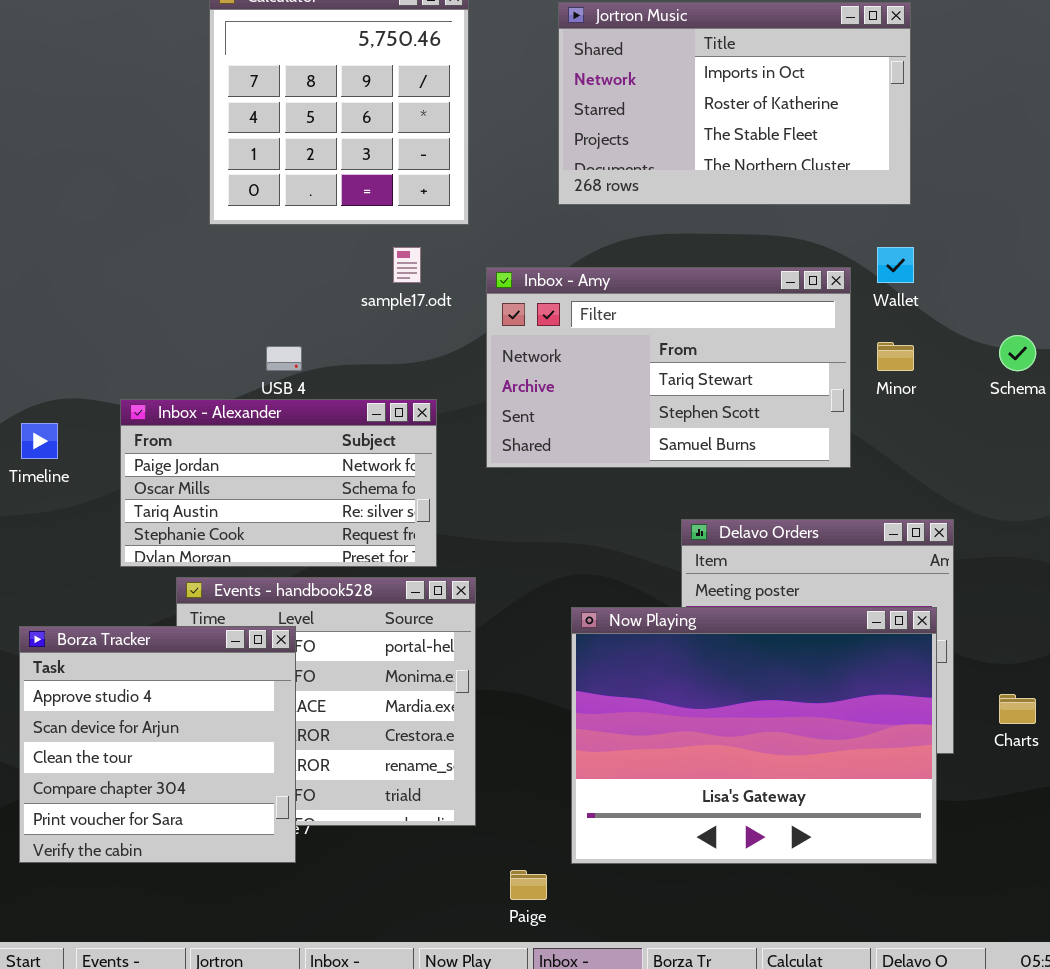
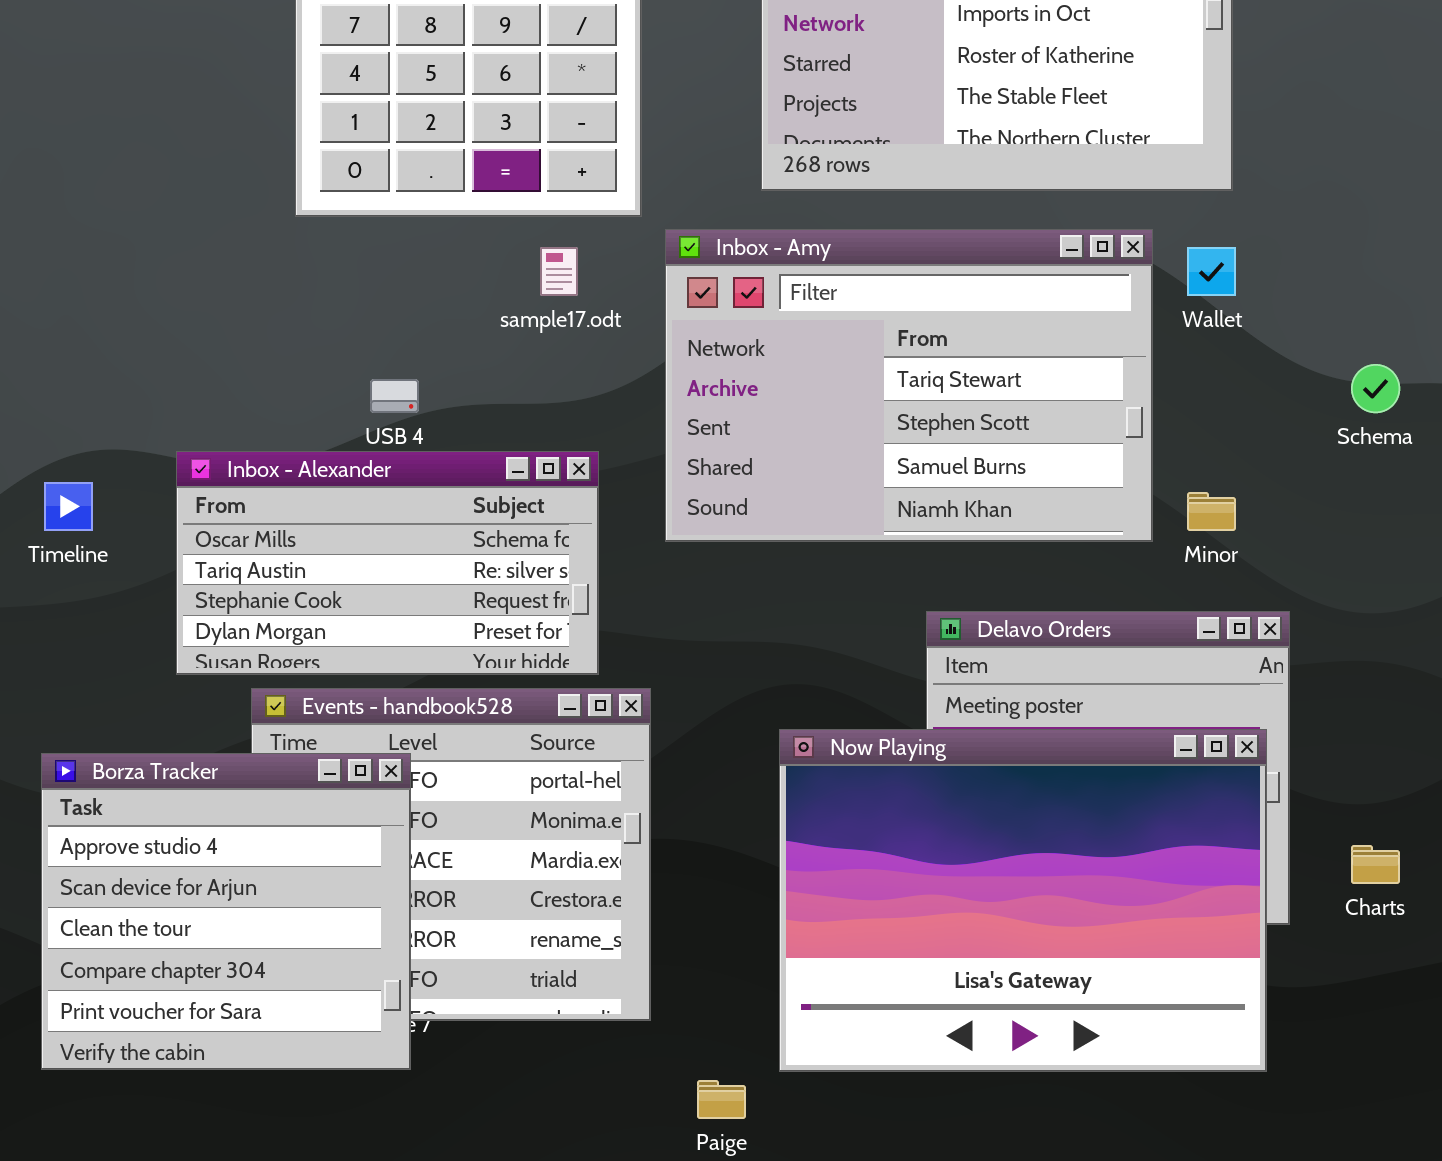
Inbox - Amy: [486,267,851,468] -> [665,229,1153,542], resized
Minor: [877,342,914,371] -> [1187,492,1236,531], moved
Inbox - Alexander: [120,399,437,567] -> [176,451,599,675], scrolled down 1 row

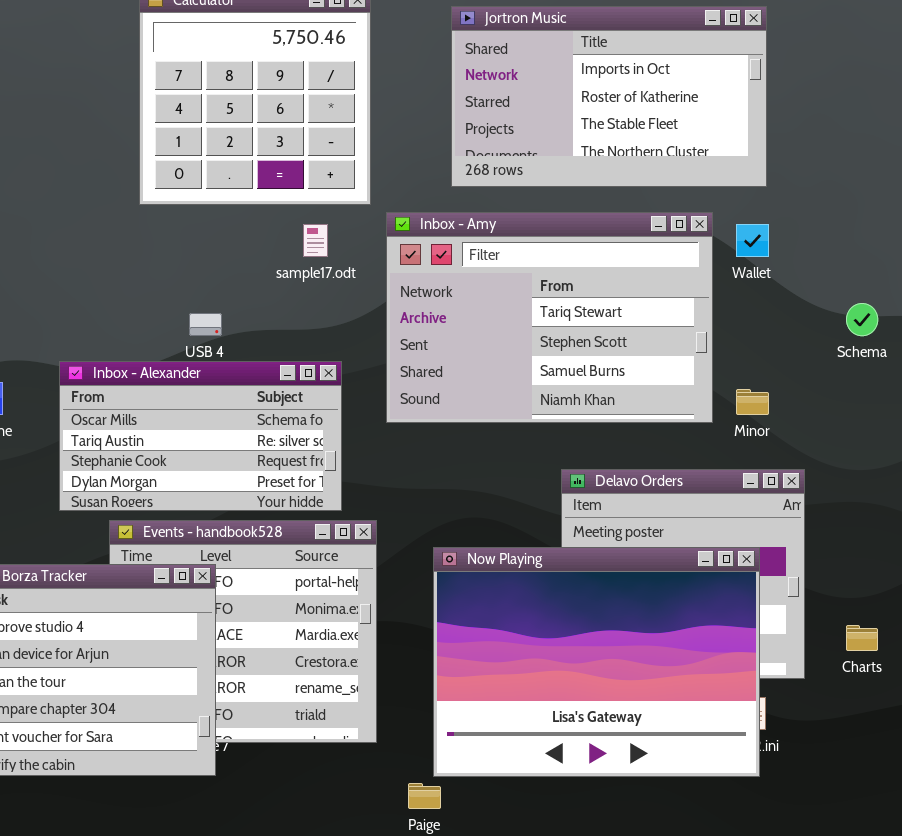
Now Playing: [779,729,1267,1072] -> [433,547,760,777], moved

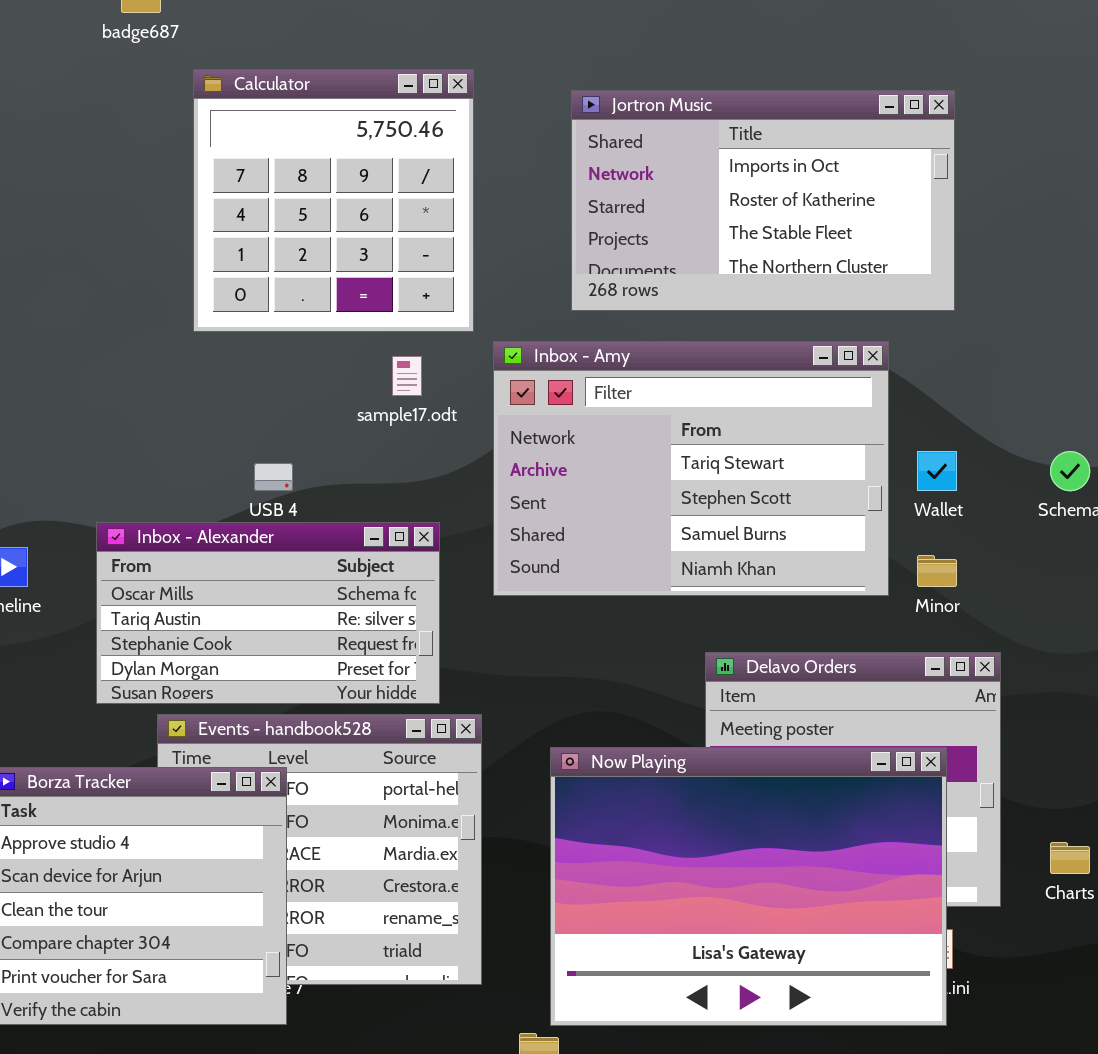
Wallet: [736,224,769,257] -> [917,451,957,491], moved

